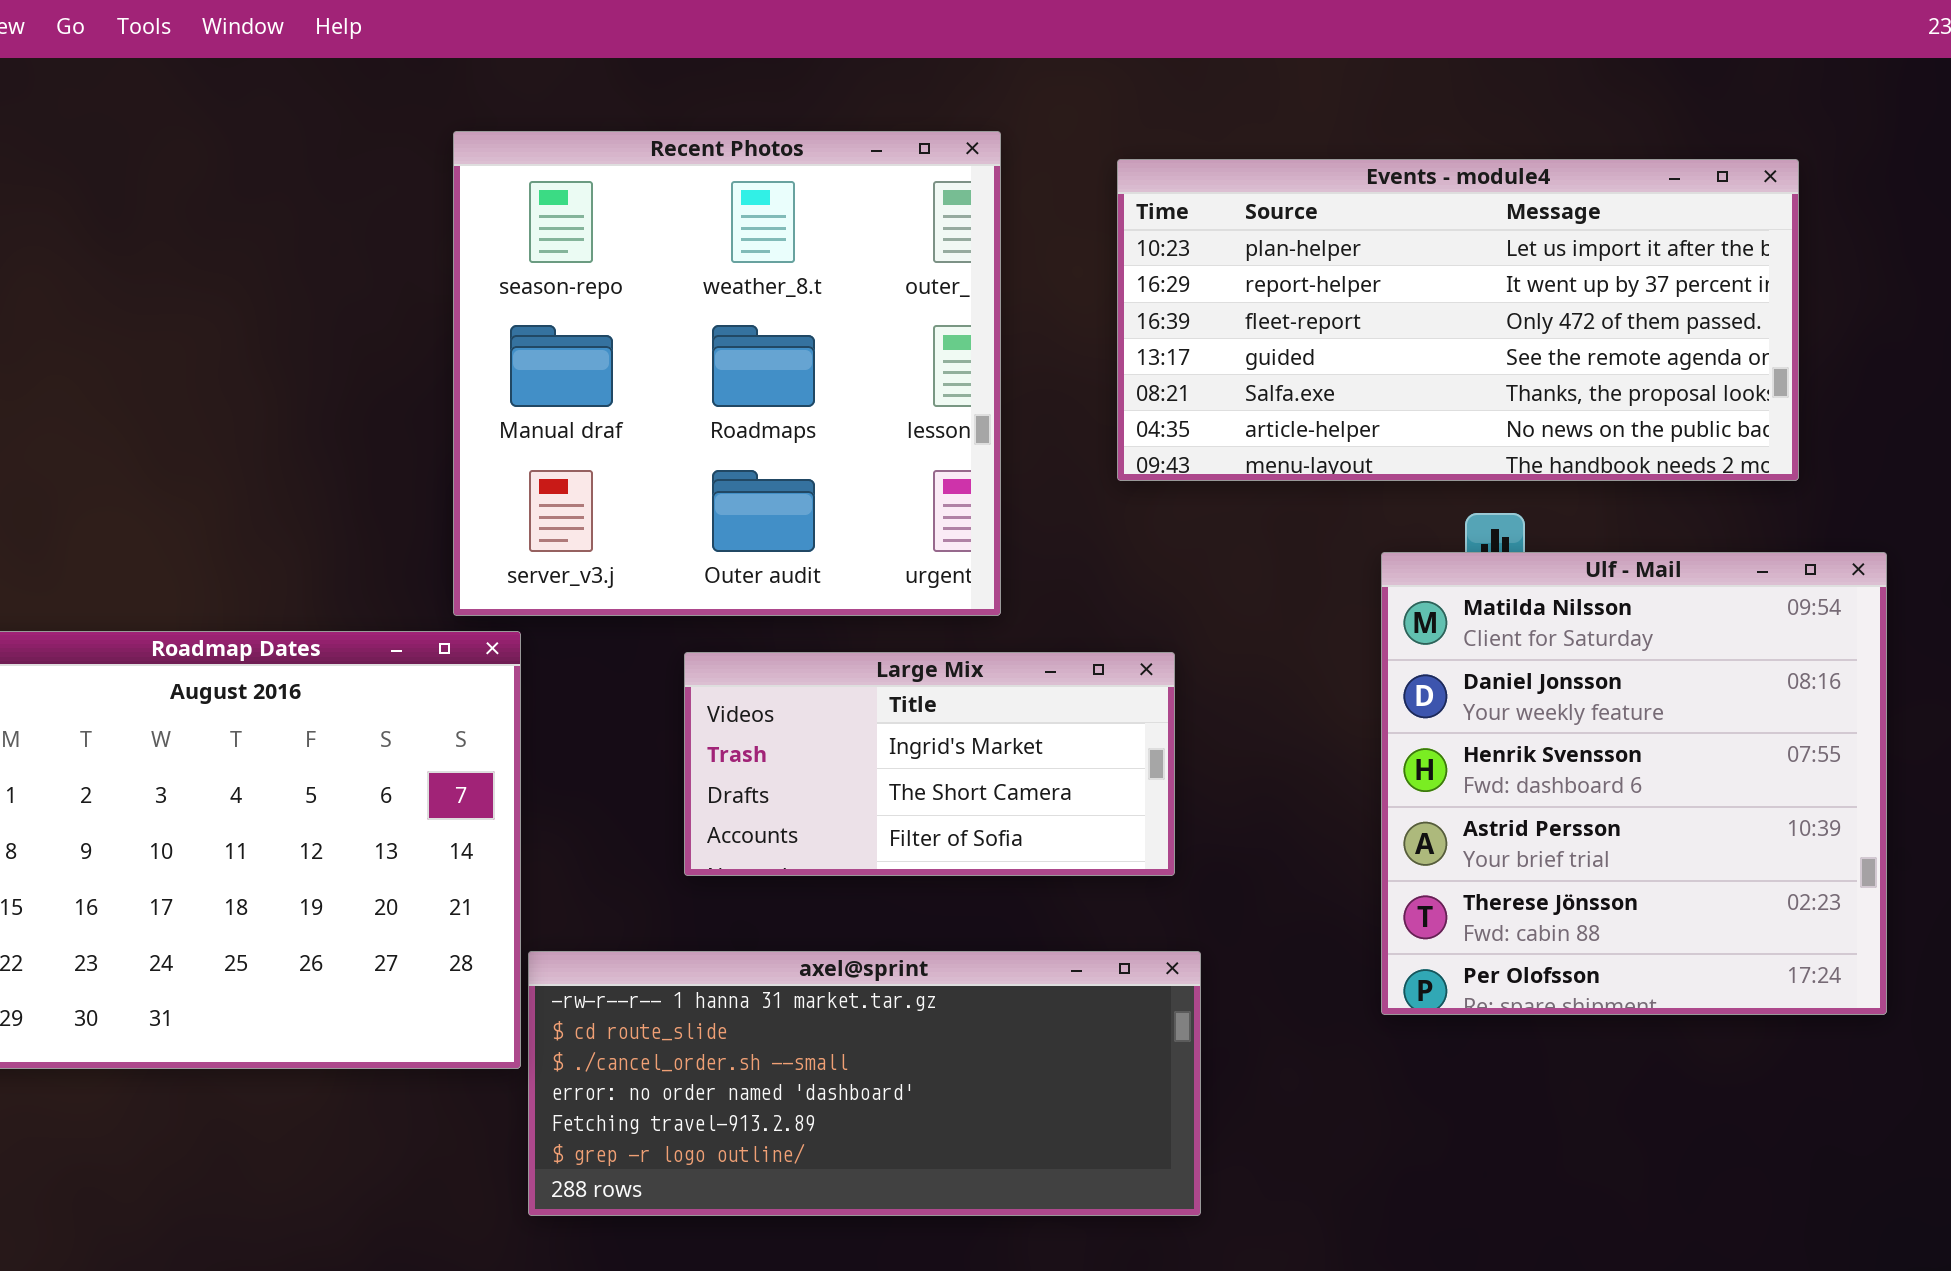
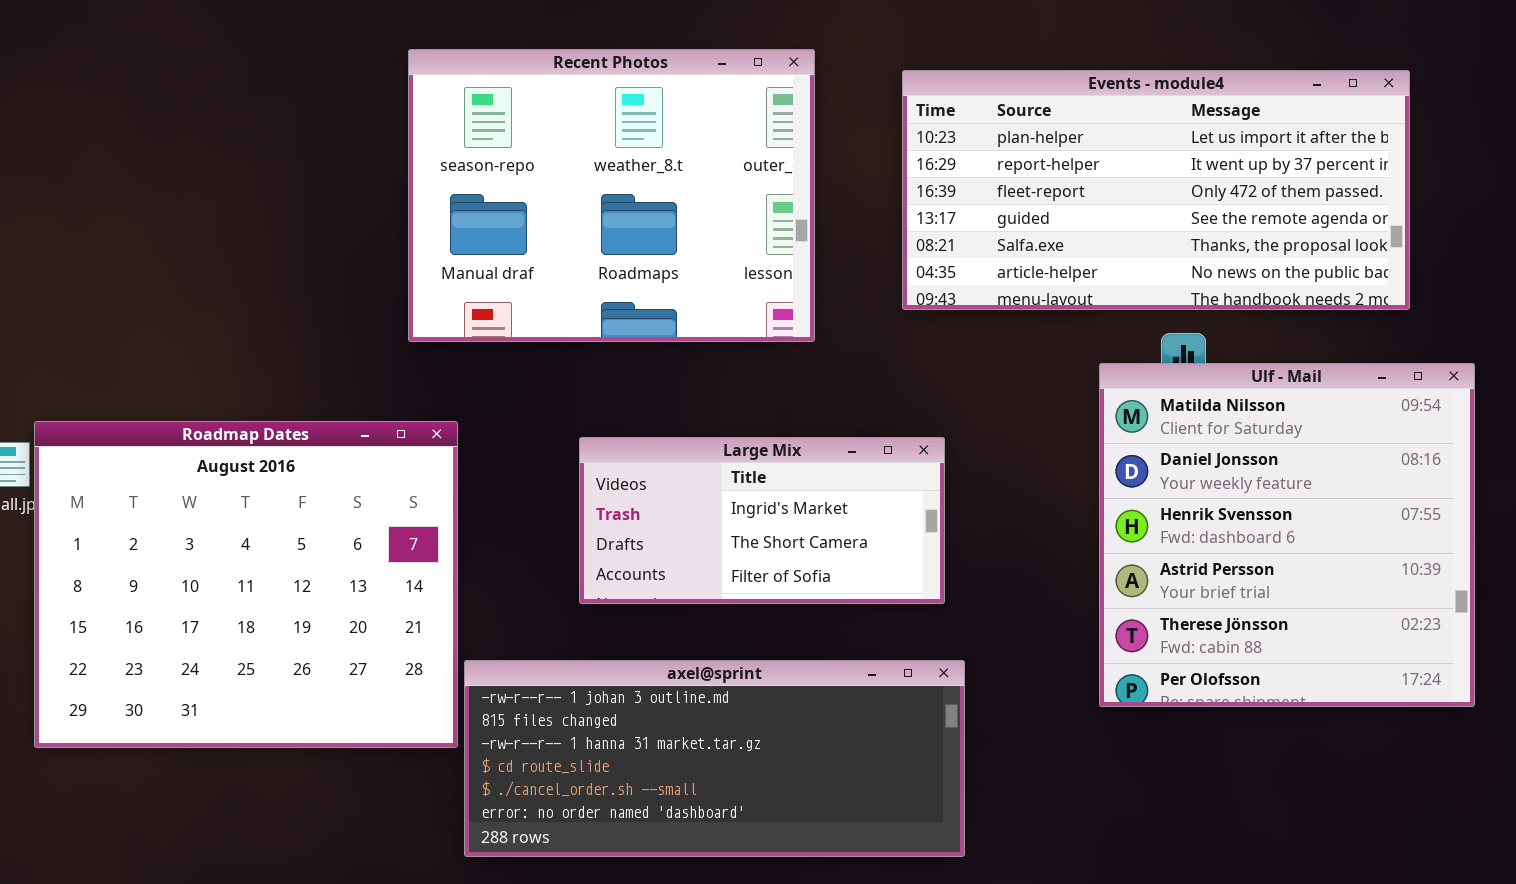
Recent Photos: [453,131,1001,616] -> [408,49,815,342], resized
axel@sprint: [528,951,1201,1216] -> [464,660,965,857], scrolled up 2 rows

